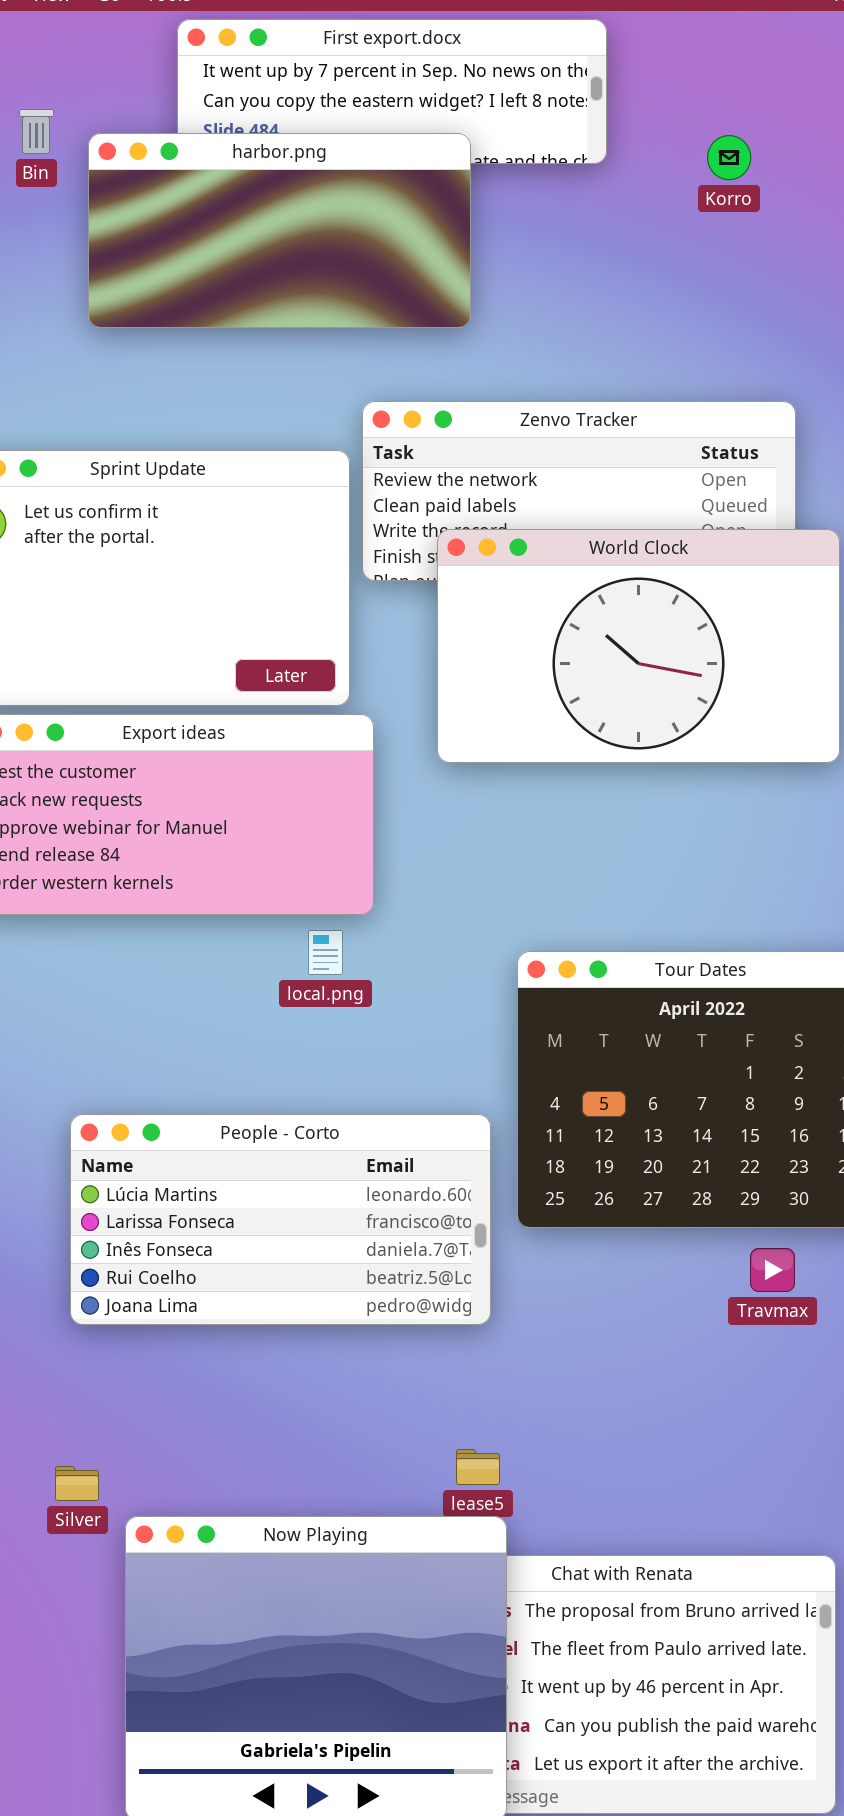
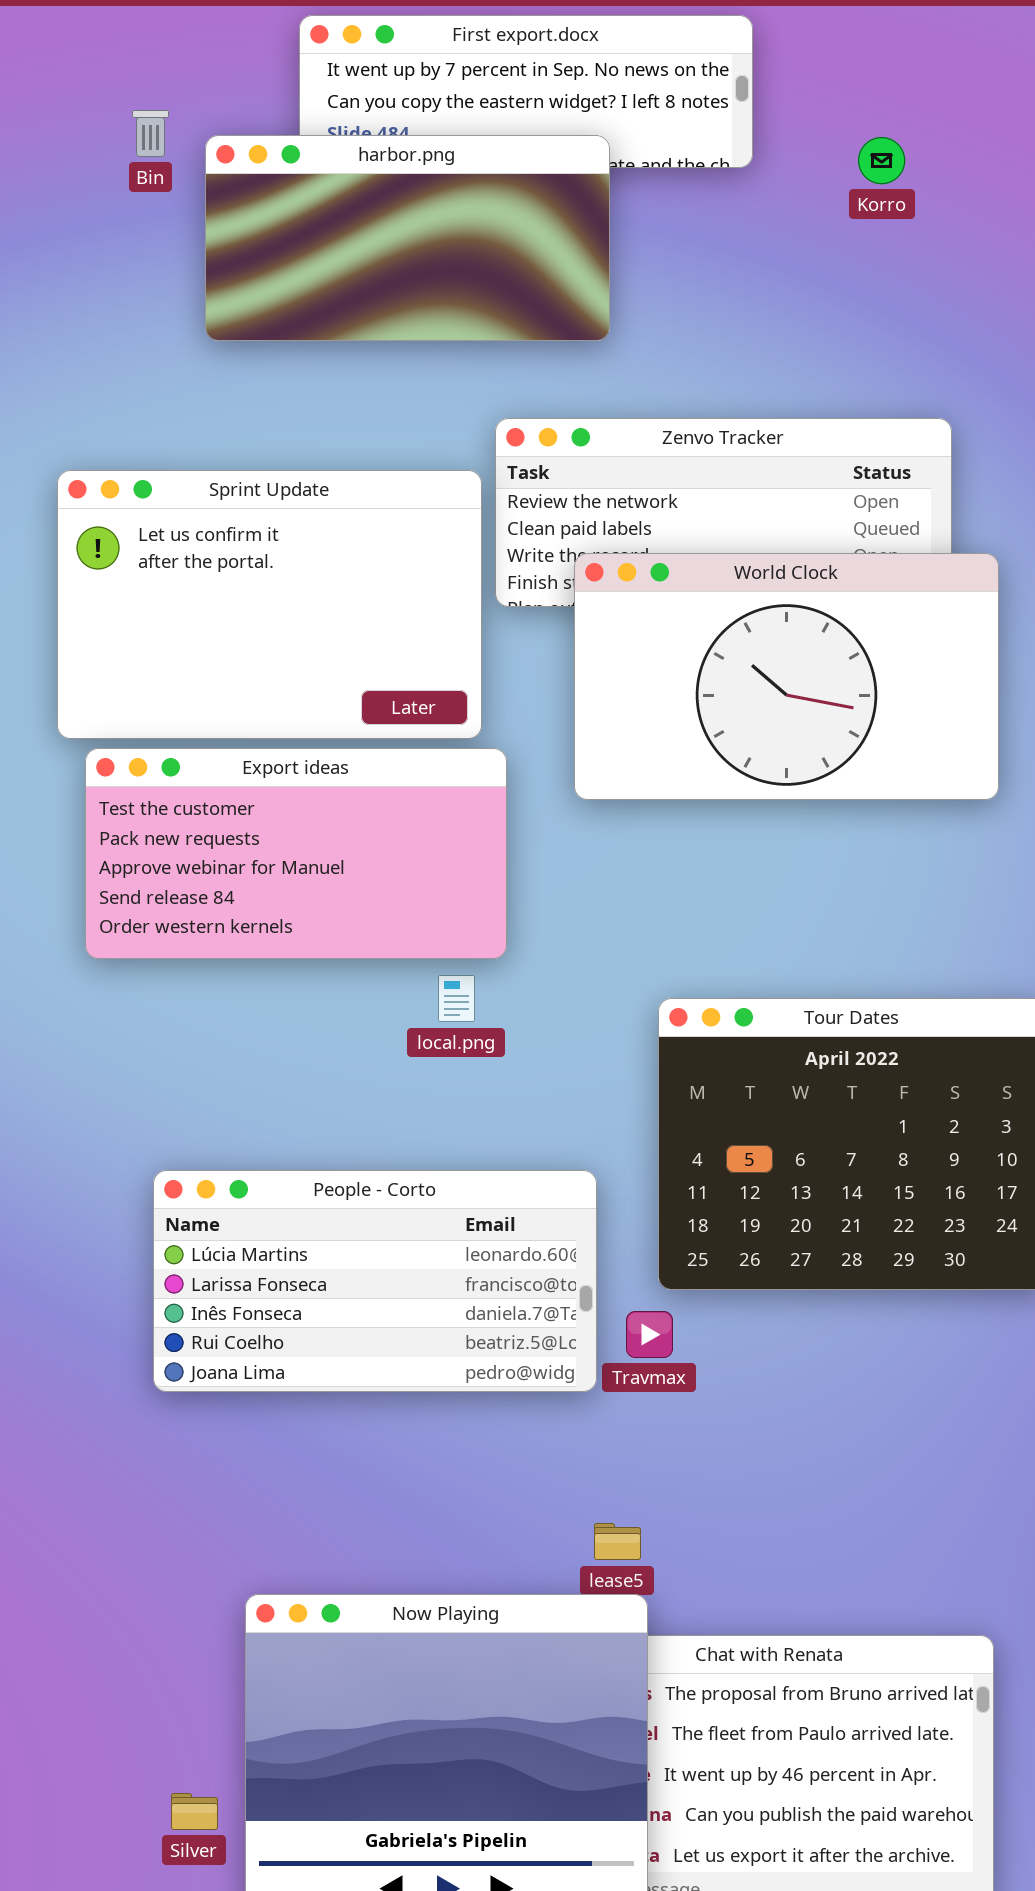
People - Corto: [70,1114,491,1325] -> [153,1170,597,1392], moved
Travmax: [750,1248,795,1292] -> [626,1311,673,1358], moved
Silver: [55,1466,99,1501] -> [171,1793,218,1830], moved

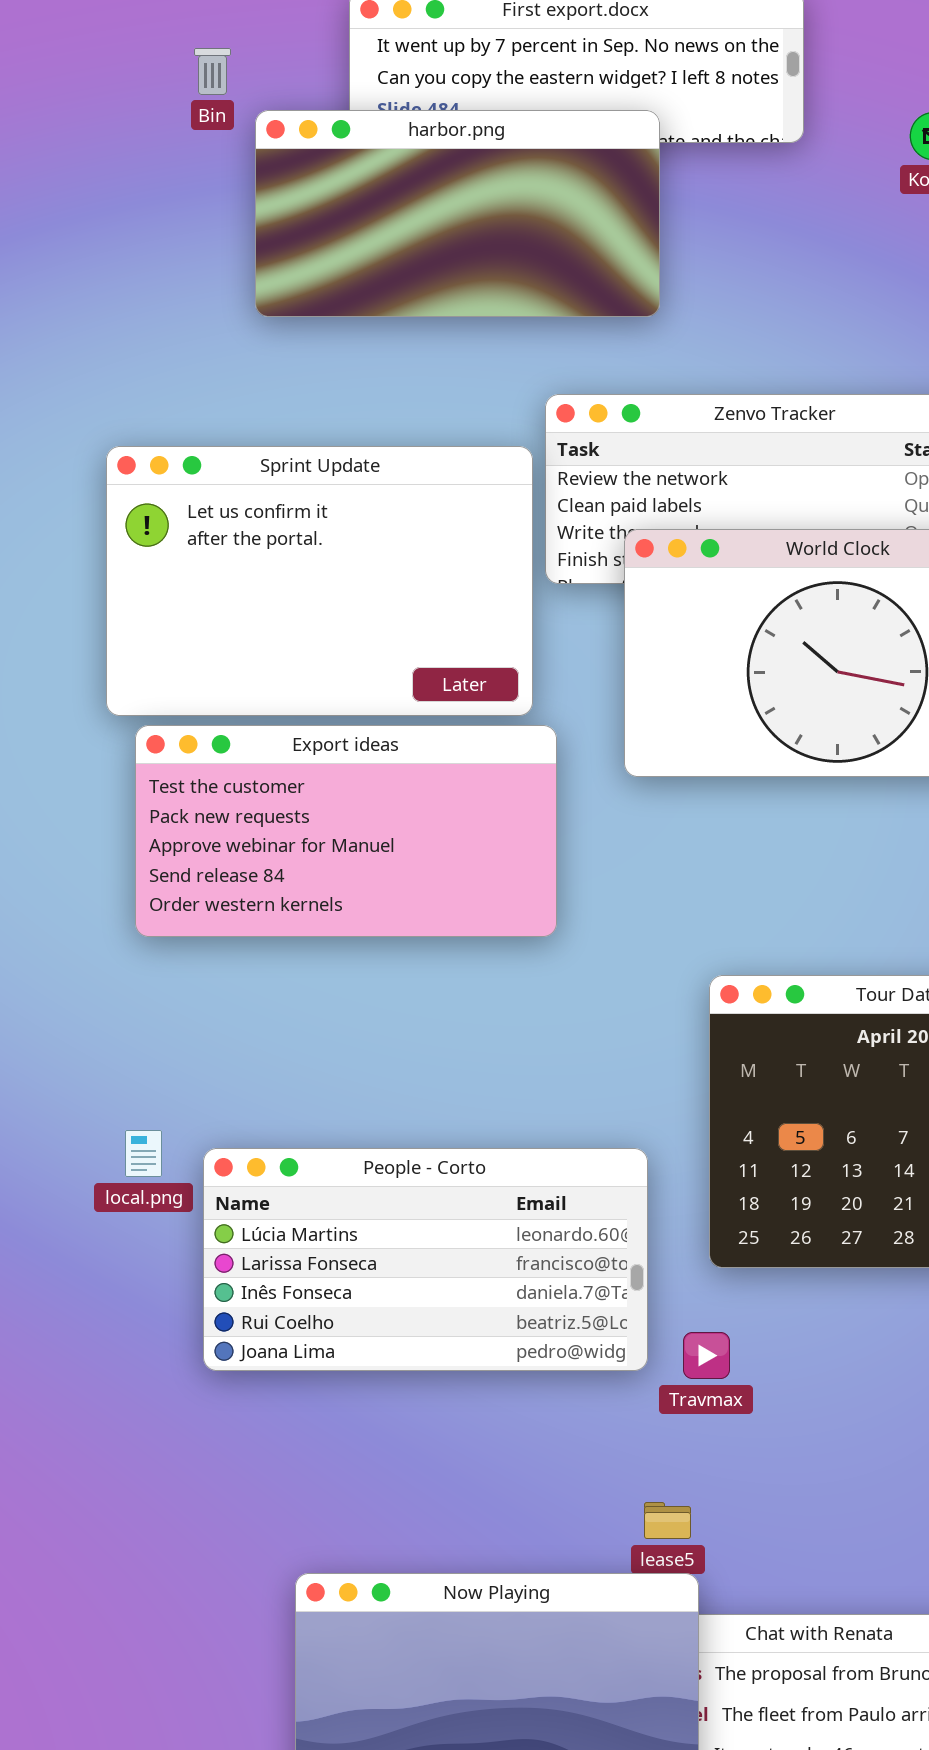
Bin: [132,110,169,157] -> [194,48,231,95], moved
local.png: [438,975,475,1022] -> [125,1130,162,1177], moved
Travmax: [626,1311,673,1358] -> [683,1332,730,1379], moved

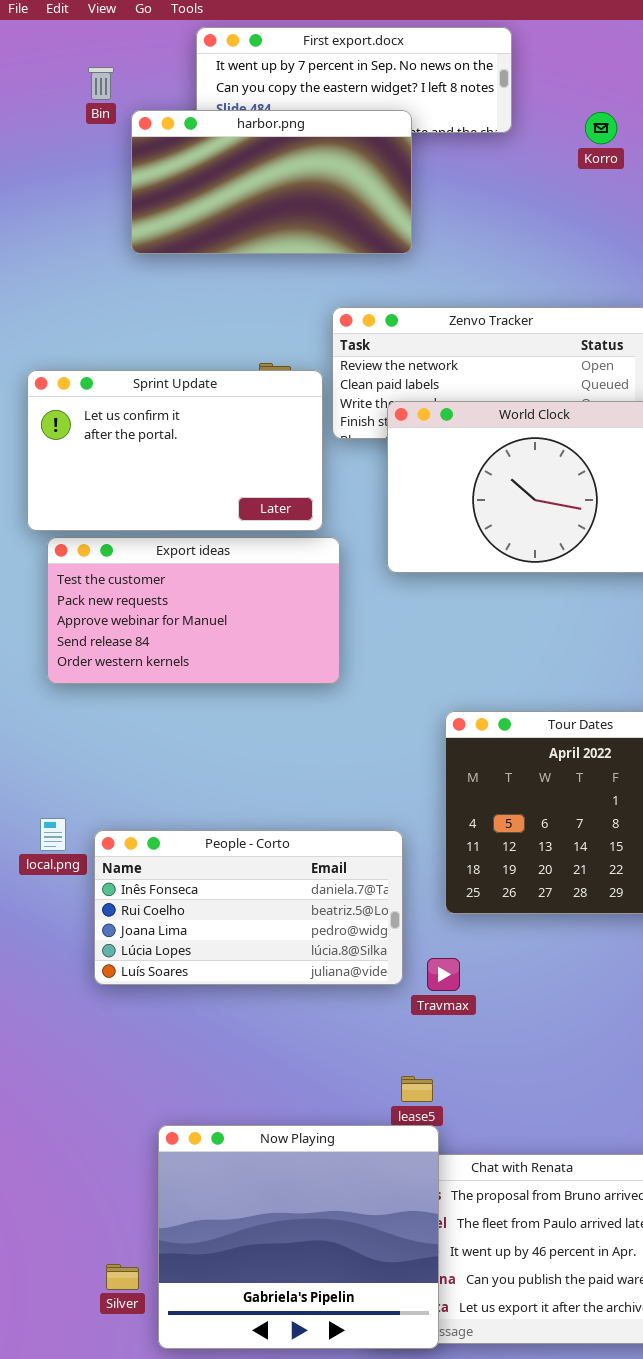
Sprint Update: [106,446,533,716] -> [27,370,323,531], resized
People - Corto: [203,1148,648,1371] -> [94,830,403,985], scrolled down 2 rows

